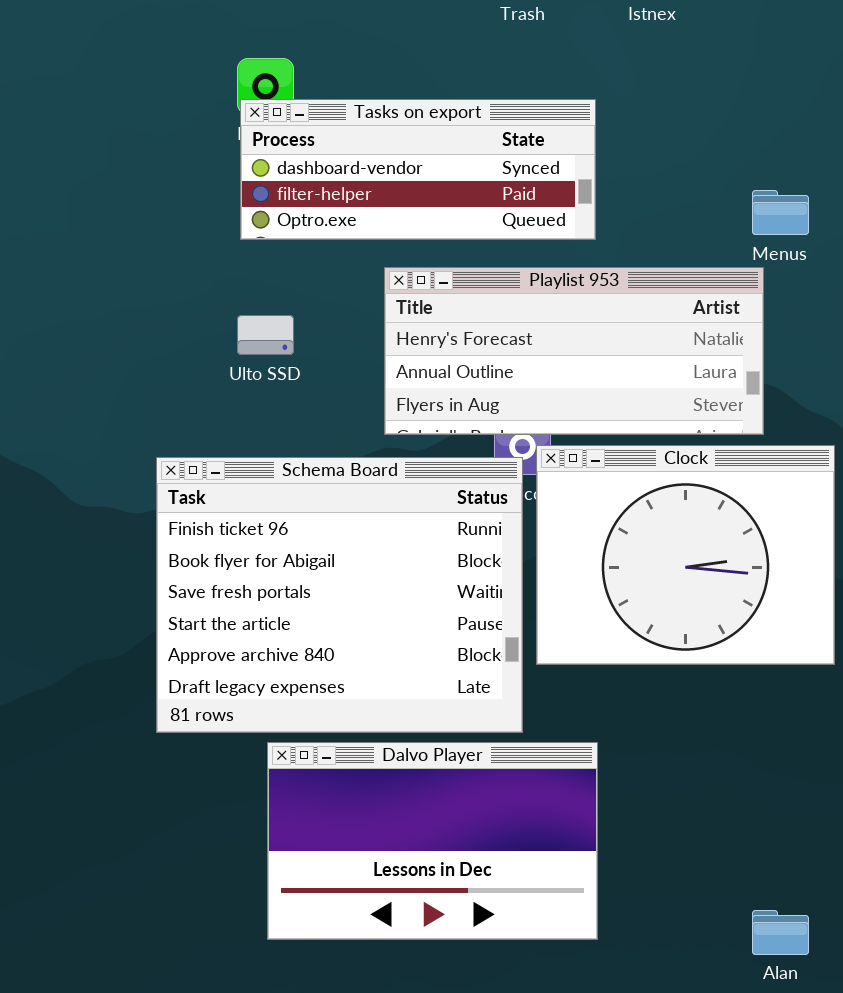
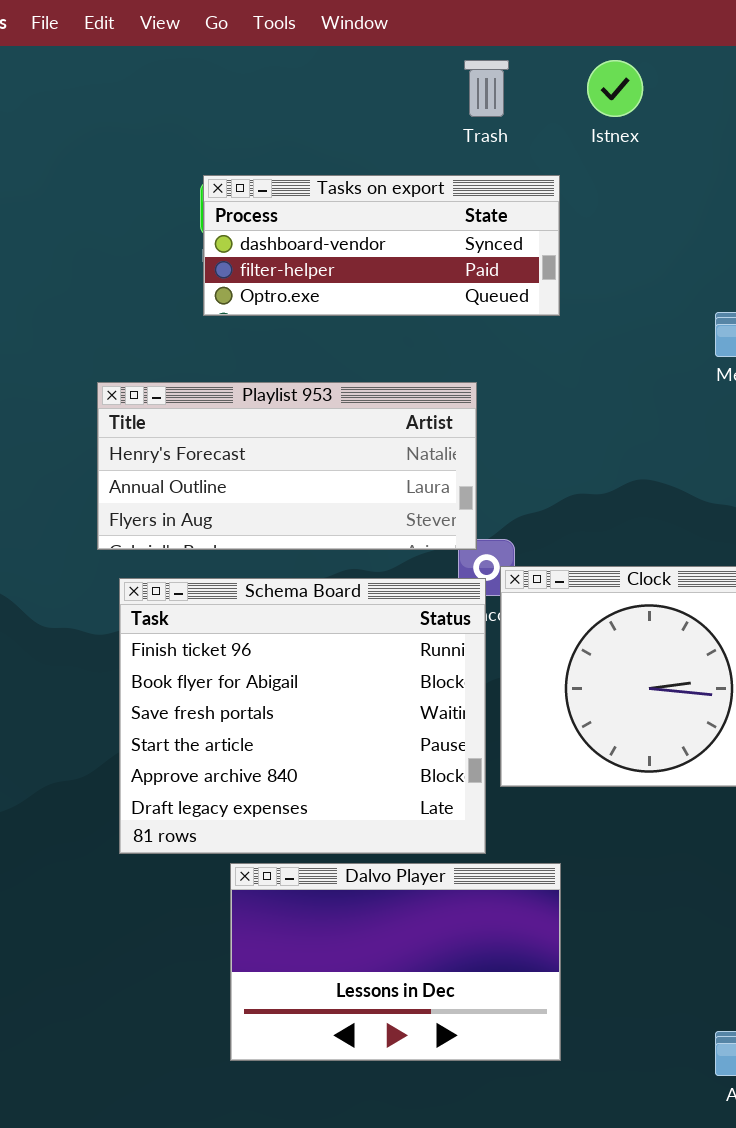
Tasks on export: [240,99,596,240] -> [203,175,560,316], moved
Playlist 953: [384,267,764,435] -> [97,382,477,550], moved

